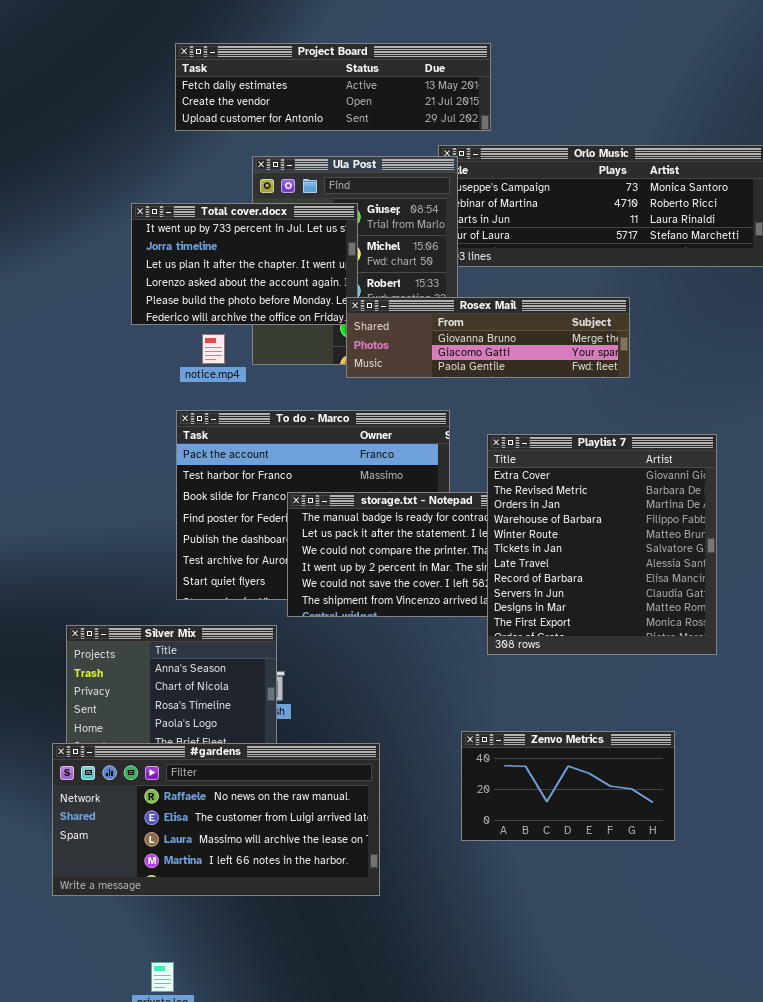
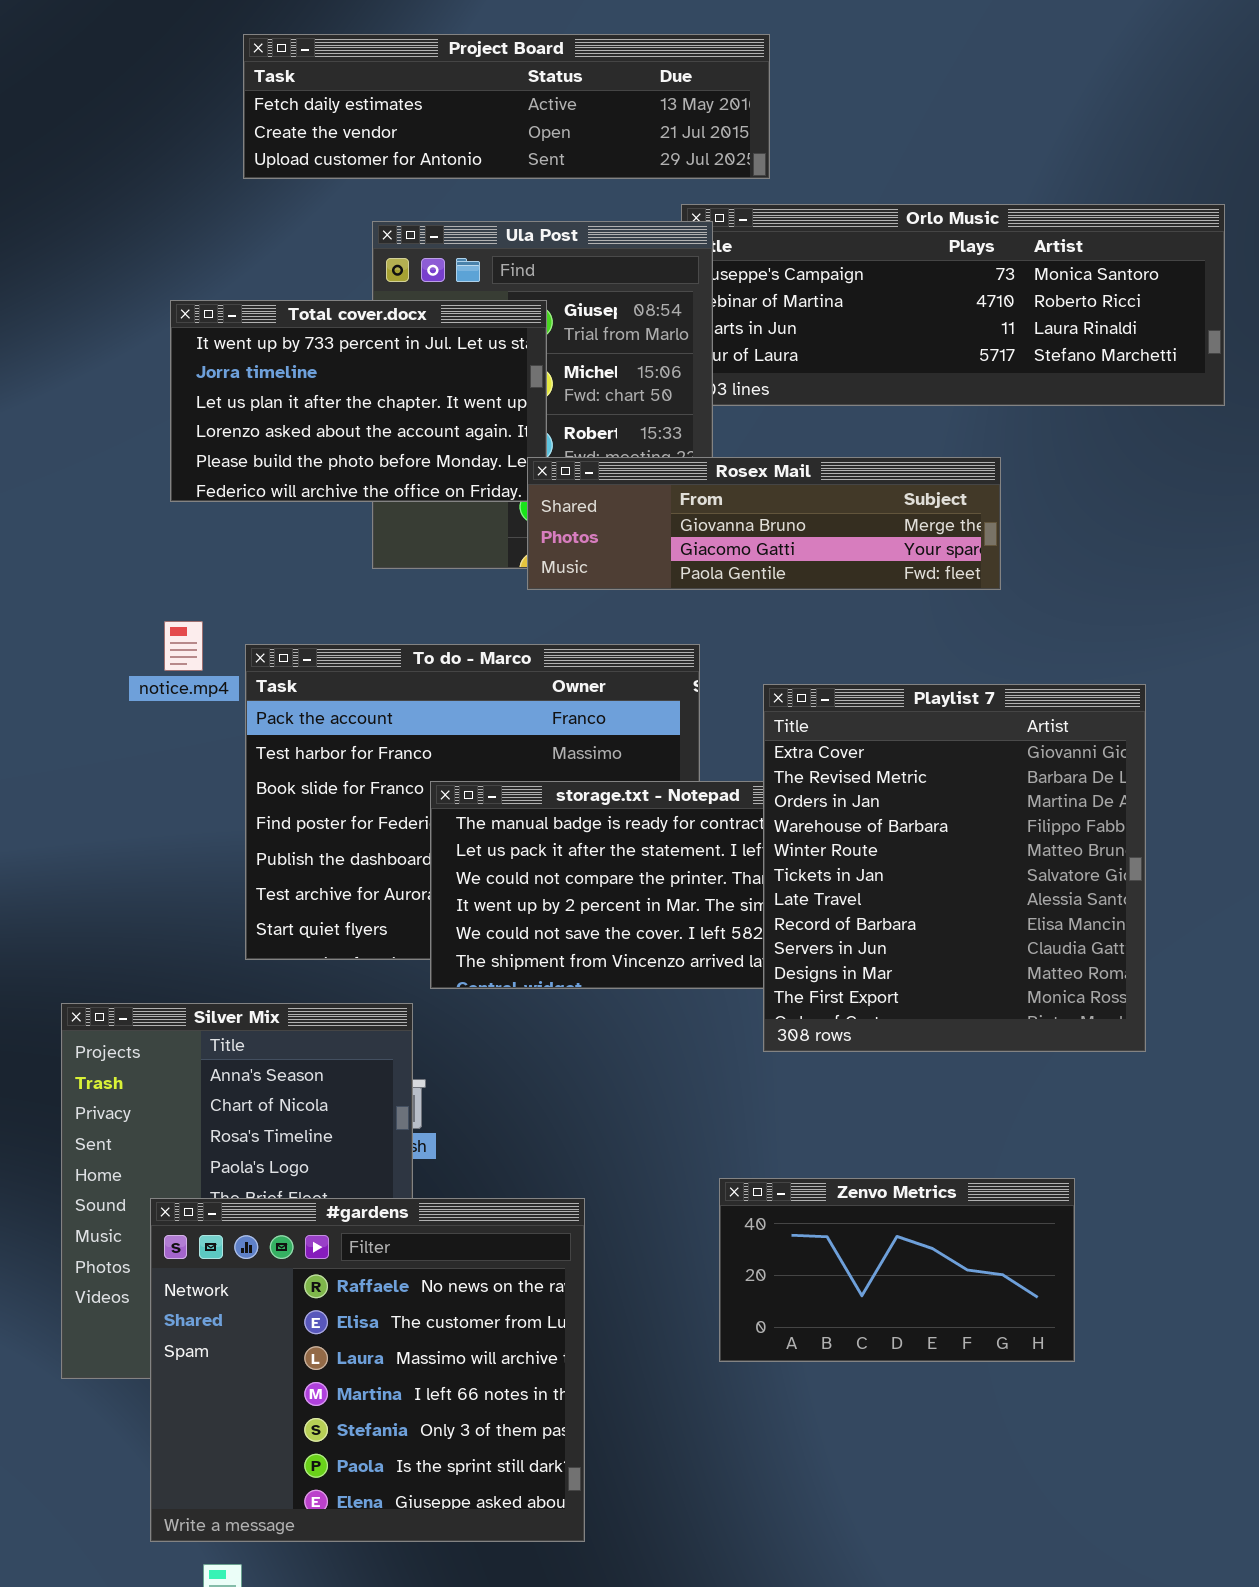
notice.mp4: [202,334,225,364] -> [164,621,203,671], moved
#gardens: [52,743,380,896] -> [150,1198,585,1542], resized

